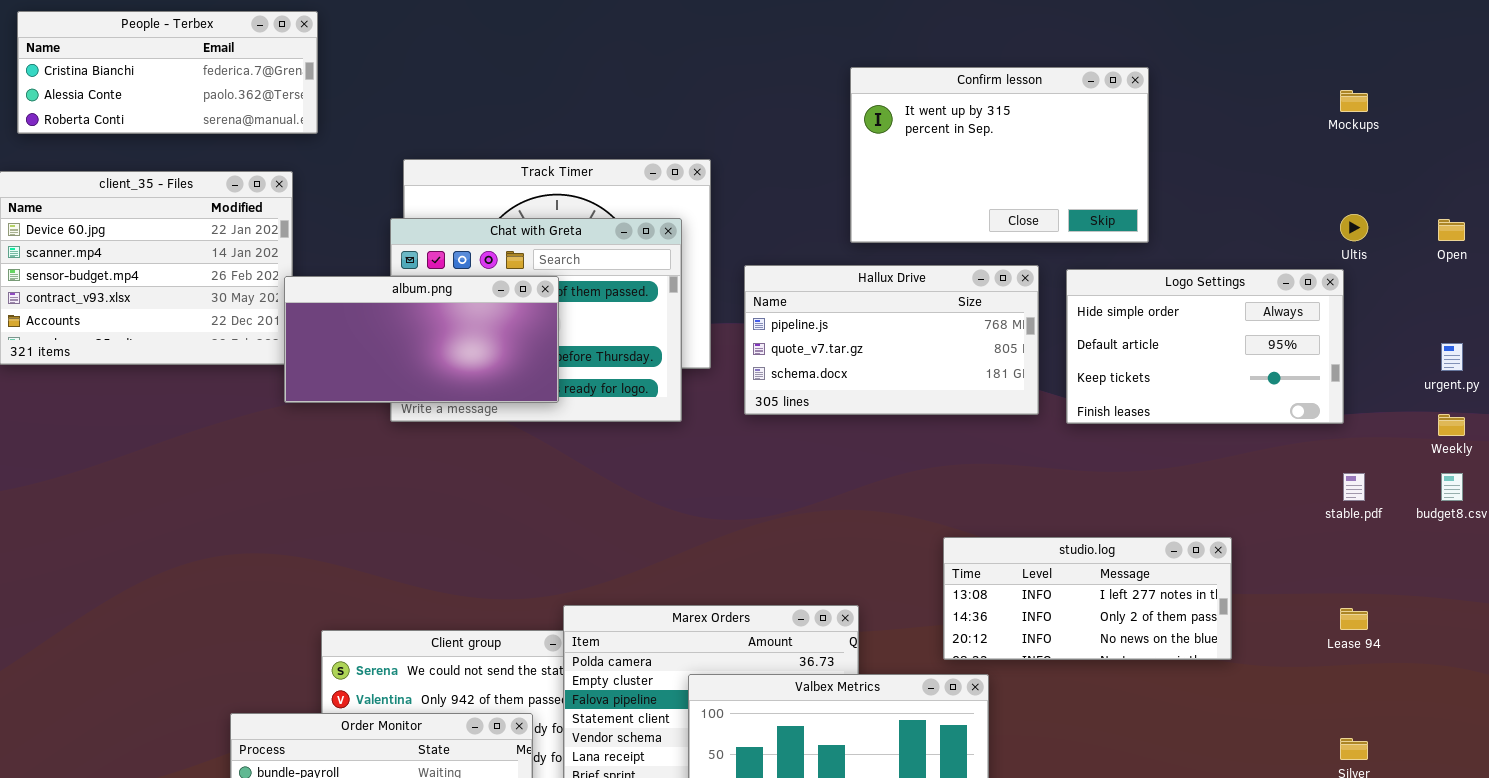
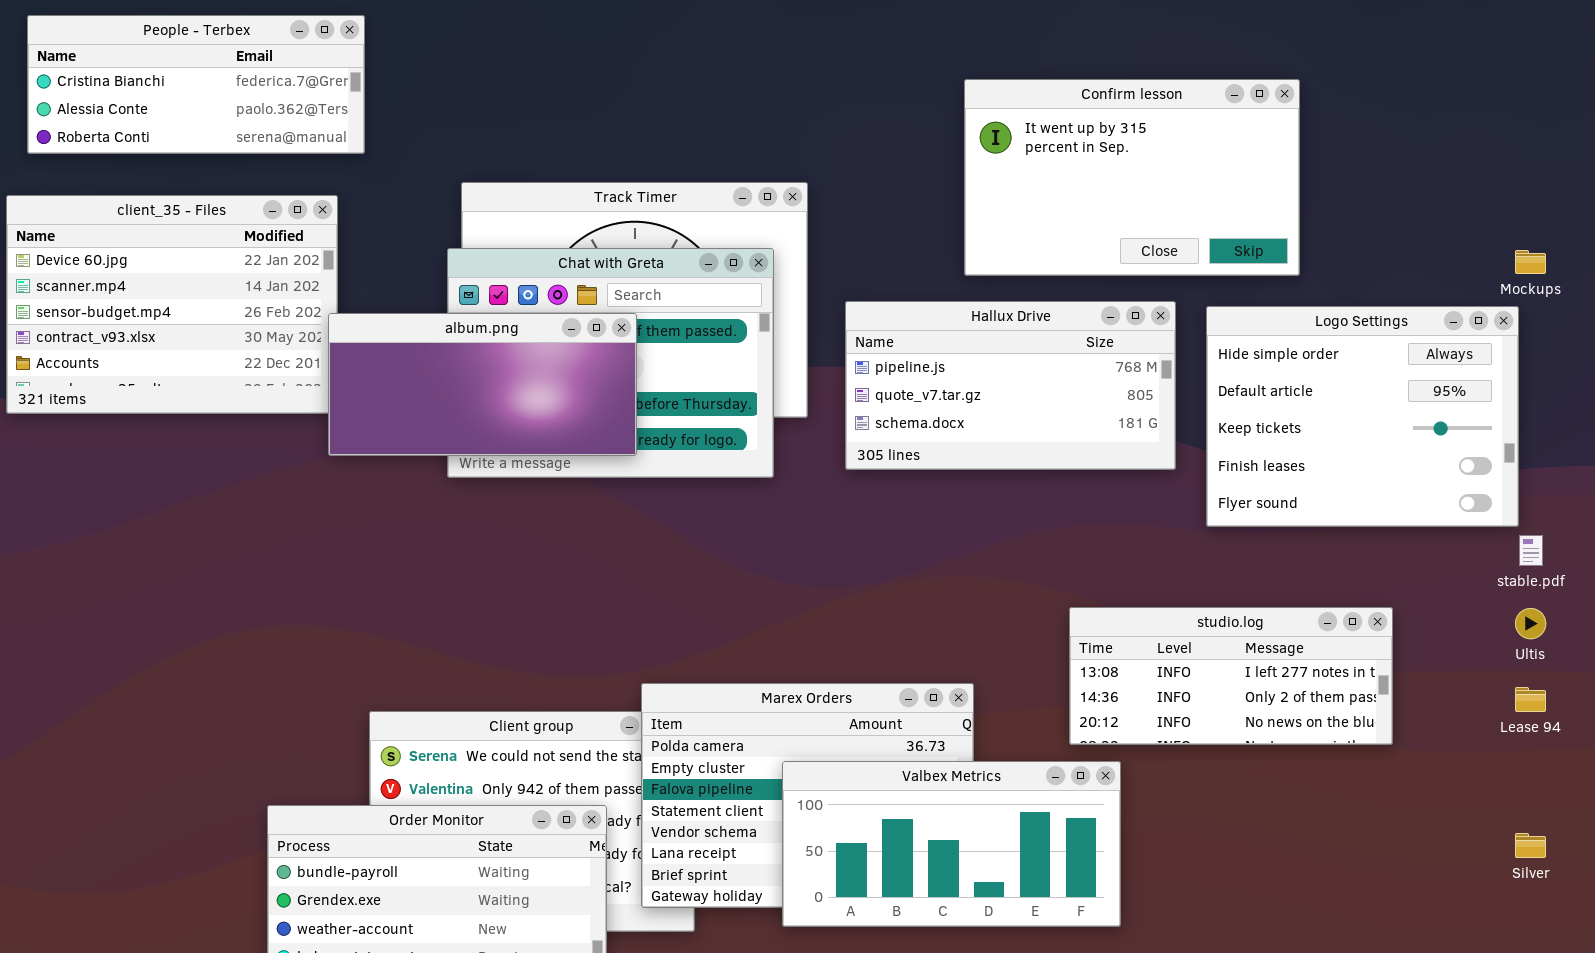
Mockups: [1340,90,1368,112] -> [1515,250,1546,274], moved
Ultis: [1340,214,1368,241] -> [1515,608,1546,639], moved
Logo Settings: [1066,269,1344,424] -> [1206,306,1519,527], resized

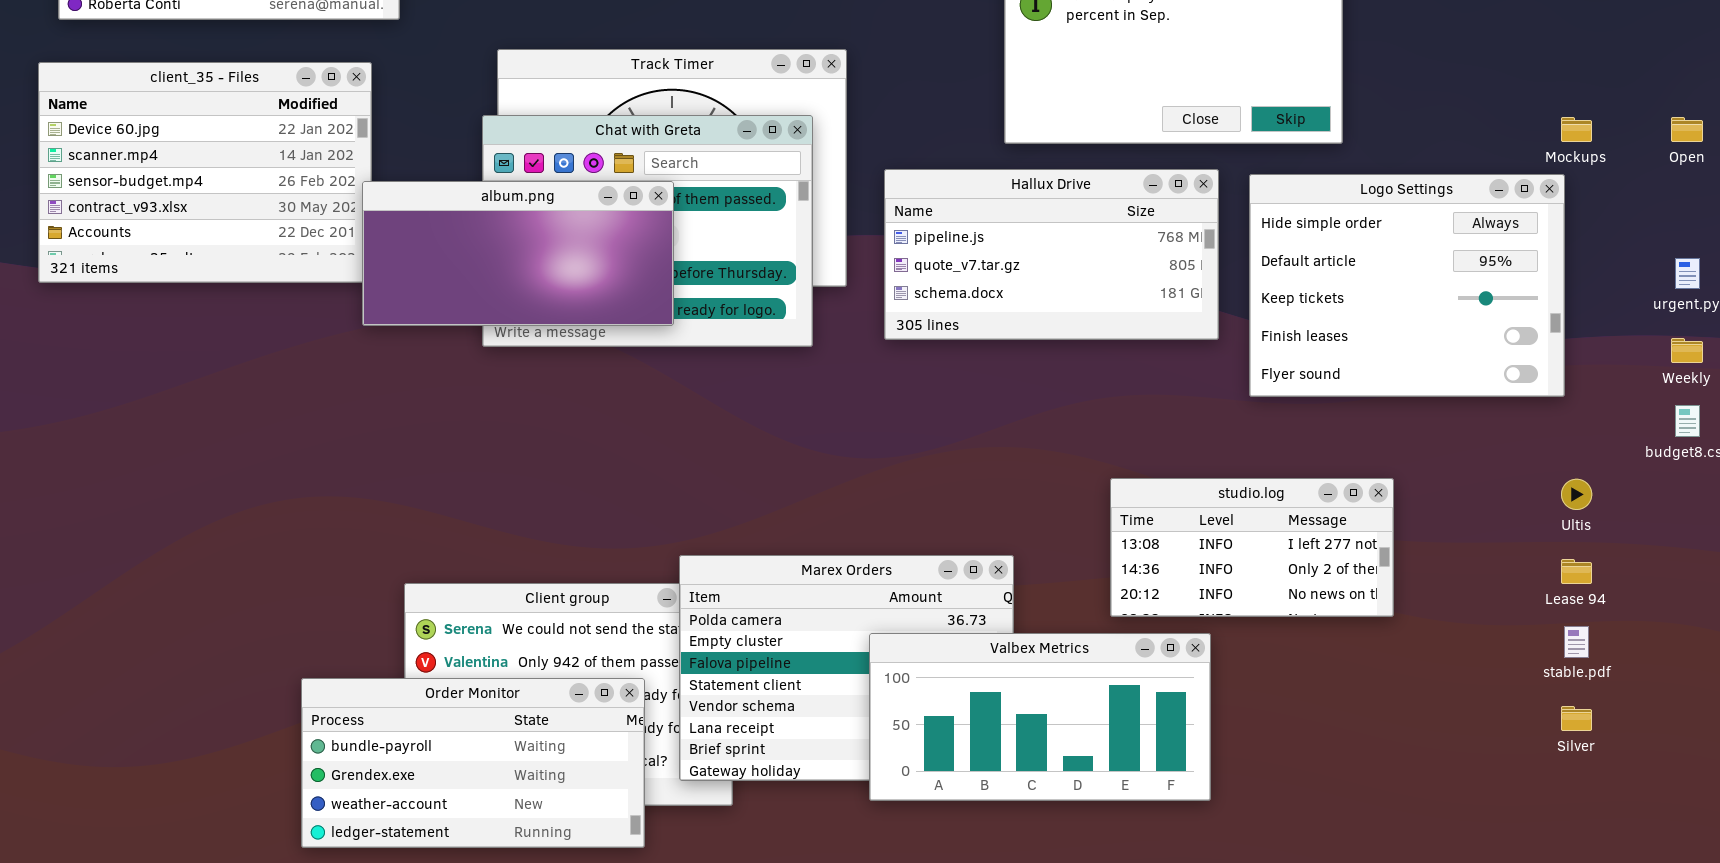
stable.pdf: [1519,535,1543,566] -> [1564,626,1589,658], moved
studio.log: [1069,607,1393,745] -> [1110,478,1394,617], resized
Valbex Metrics: [782,761,1121,927] -> [869,633,1211,801], moved

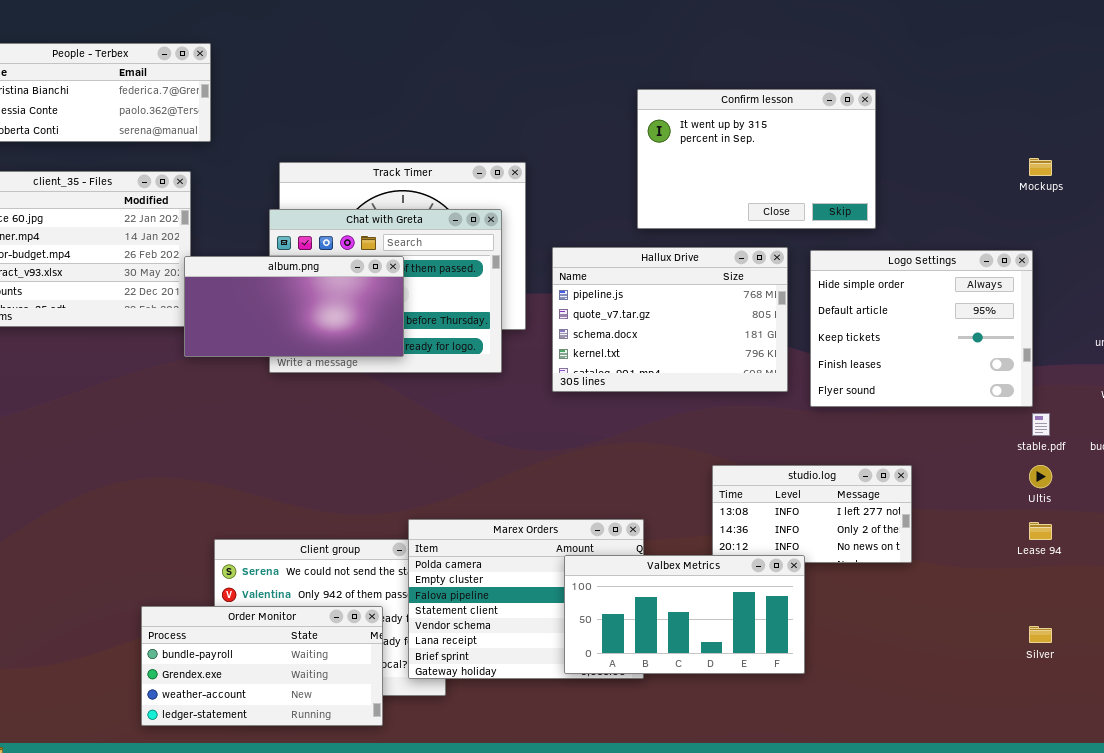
Mockups: [1561,117,1592,142] -> [1029,158,1052,176], moved
Hallux Drive: [884,169,1219,340] -> [552,247,788,392], resized
stable.pdf: [1564,626,1589,658] -> [1032,413,1050,436], moved
Valbex Metrics: [869,633,1211,801] -> [564,555,805,674], moved

